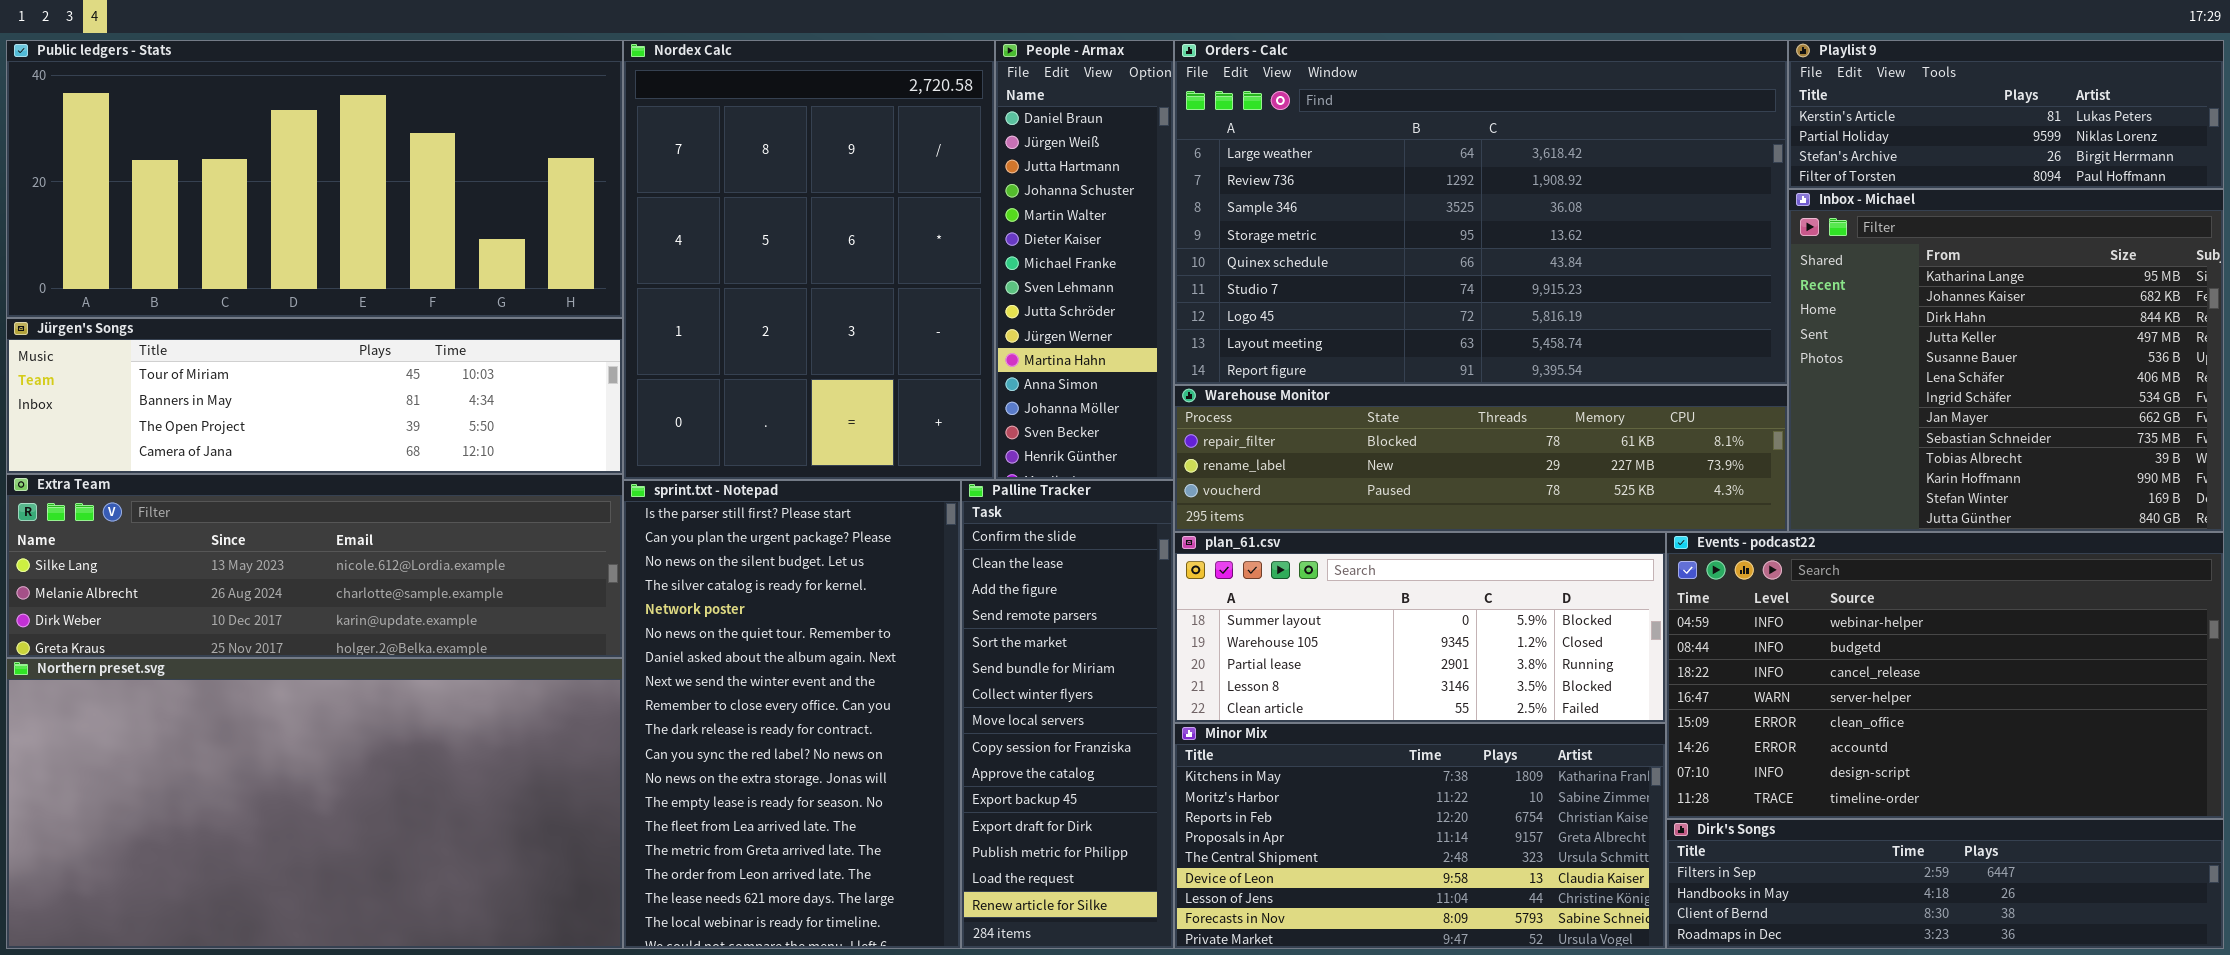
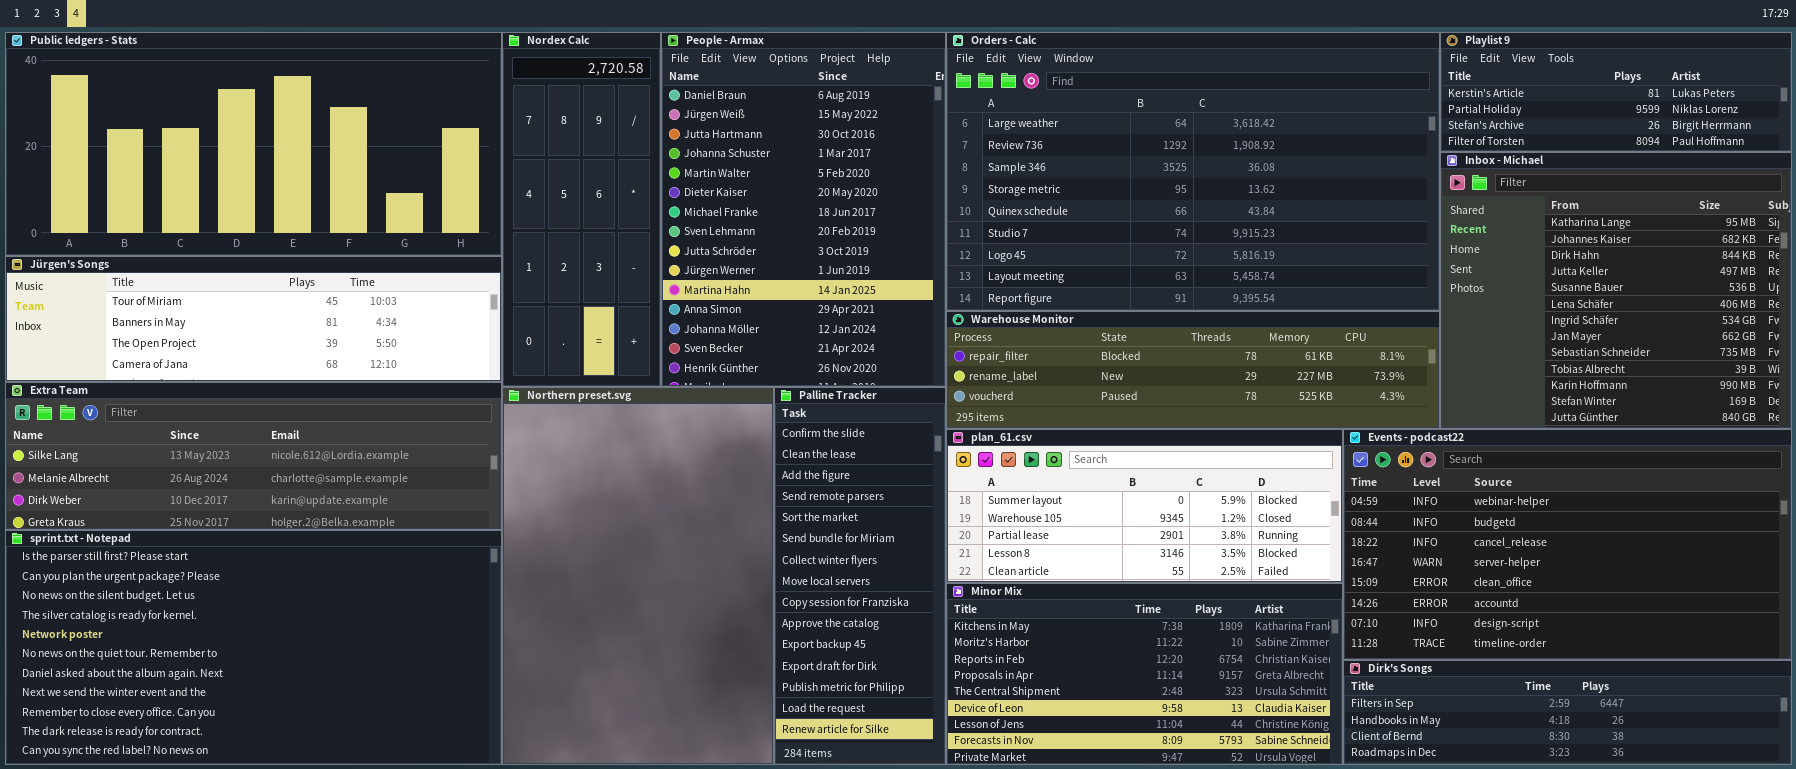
Nordex Calc: [623,40,995,480] -> [502,32,661,387], resized
People - Armax: [995,40,1174,480] -> [661,32,946,387], resized
sprint.txt - Notepad: [623,480,961,949] -> [5,530,502,765], moved, resized
Northern preset.svg: [6,658,623,949] -> [502,387,774,765], moved, resized

